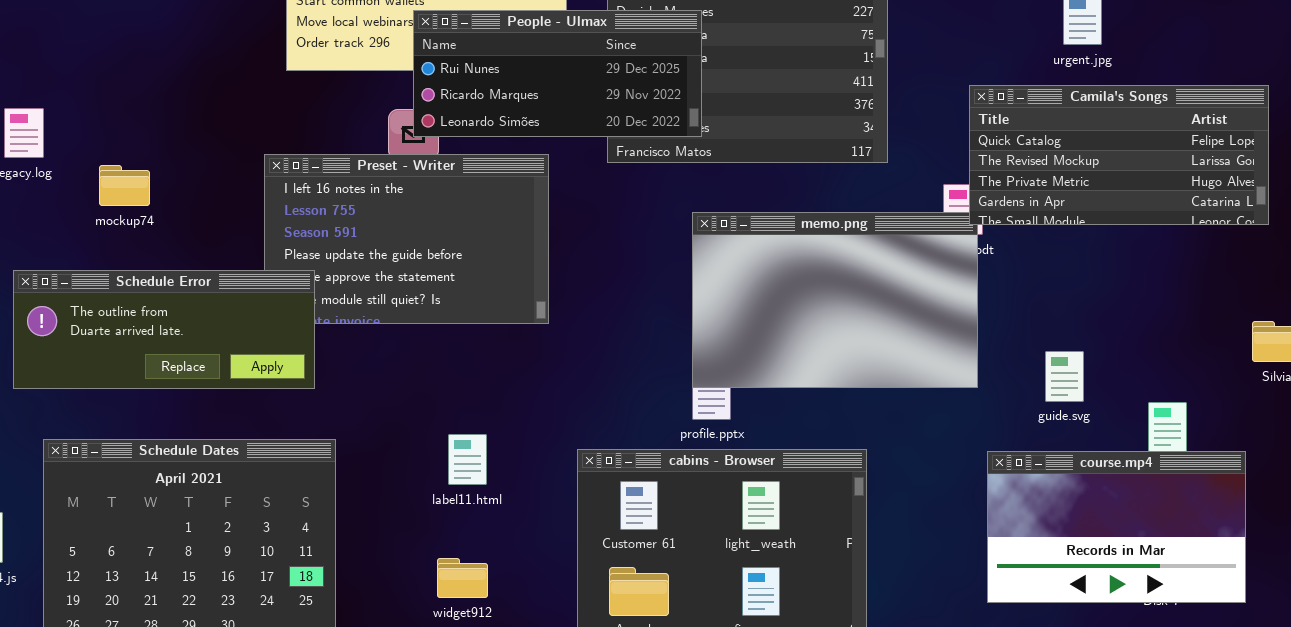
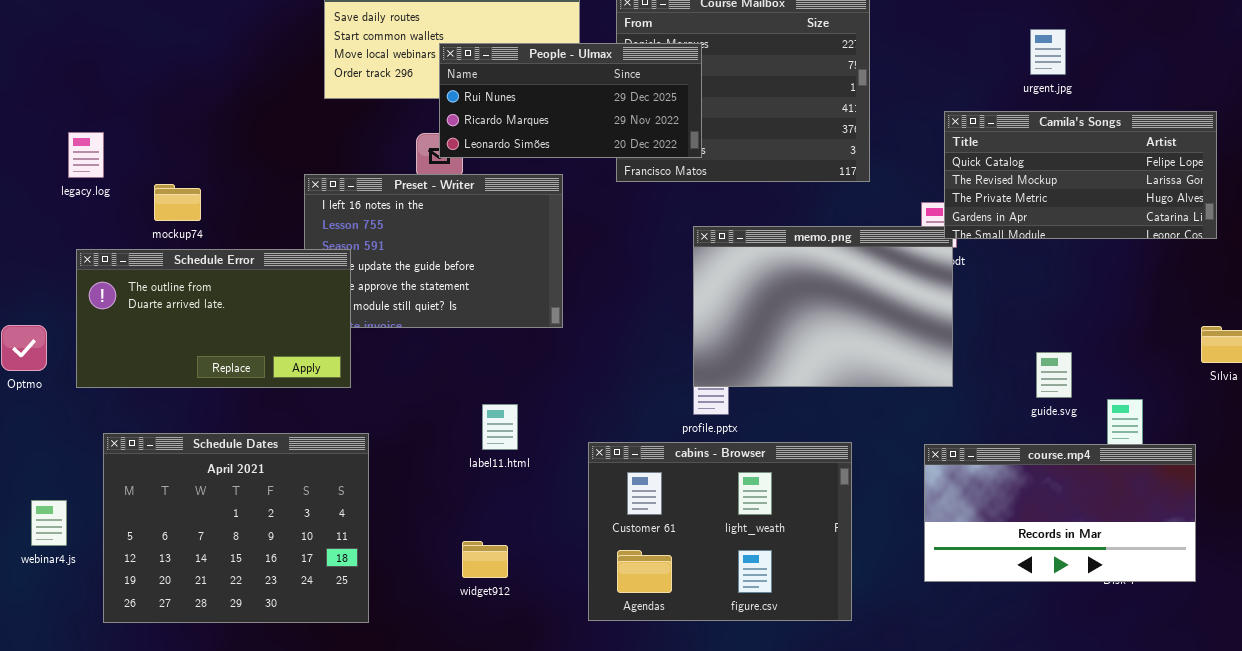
Schedule Error: [13,270,315,389] -> [76,249,351,388], resized
guide.svg: [1045,351,1084,402] -> [1036,352,1072,398], moved
label11.html: [448,434,487,485] -> [482,404,518,450], moved
course.mp4: [987,451,1246,603] -> [924,444,1196,582], resized

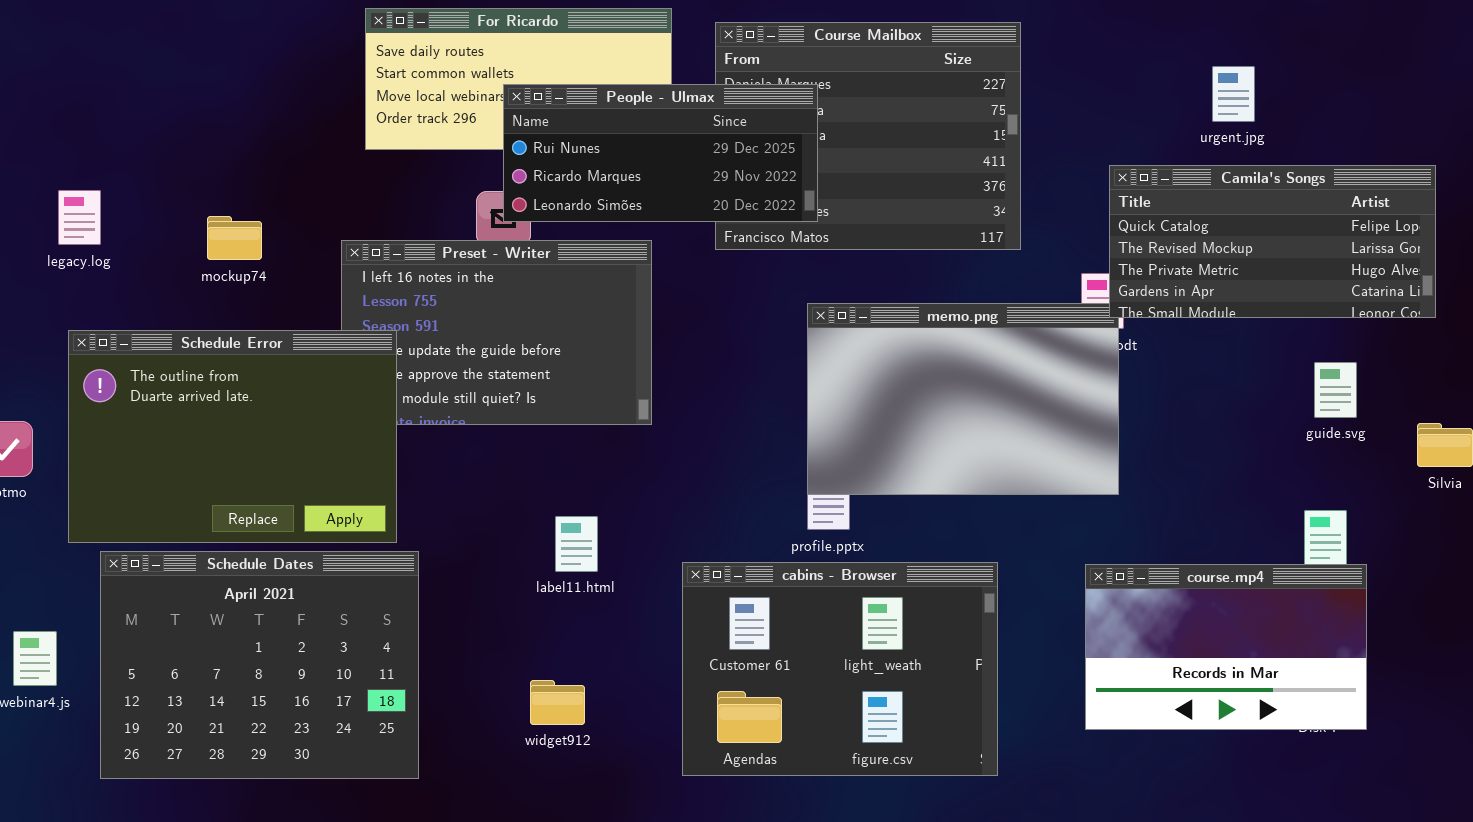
mockup74: [154,184,201,221] -> [207,216,262,260], moved
Schedule Error: [76,249,351,388] -> [68,330,397,543], resized
guide.svg: [1036,352,1072,398] -> [1314,362,1357,418], moved
course.mp4: [924,444,1196,582] -> [1085,564,1367,730], resized

